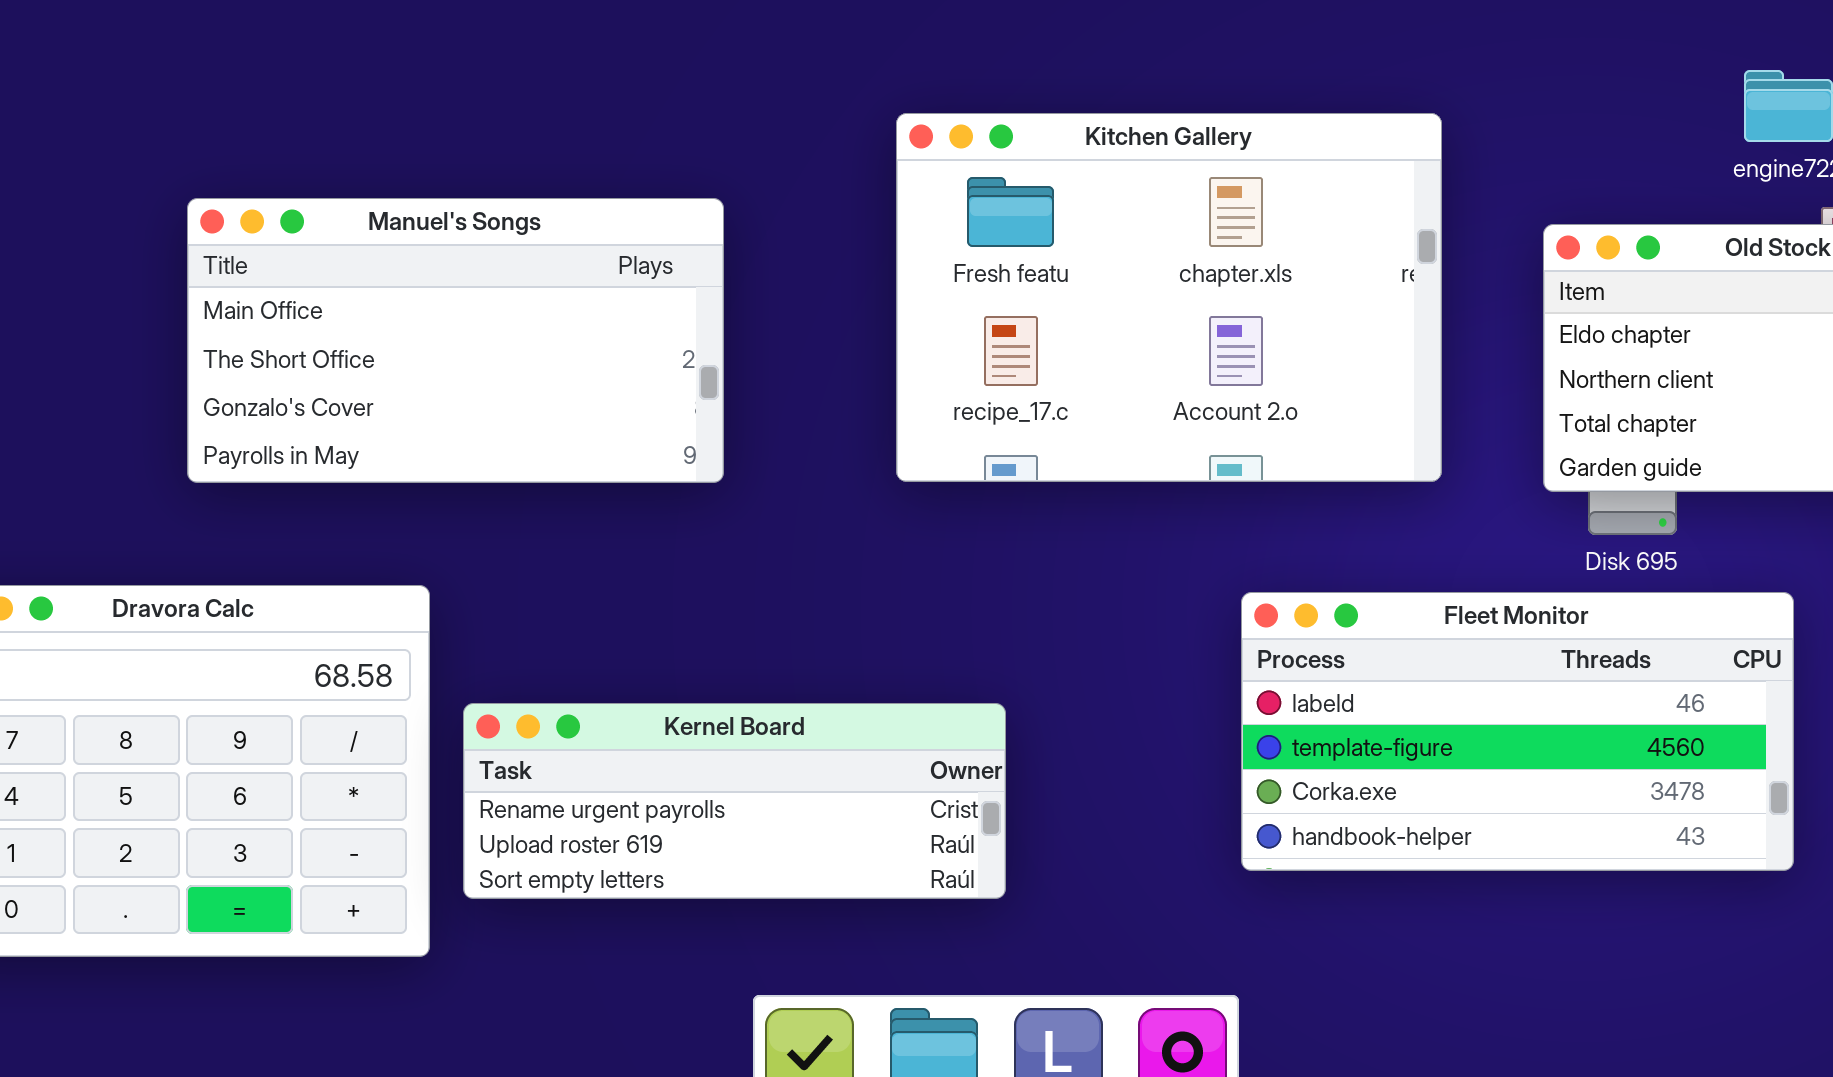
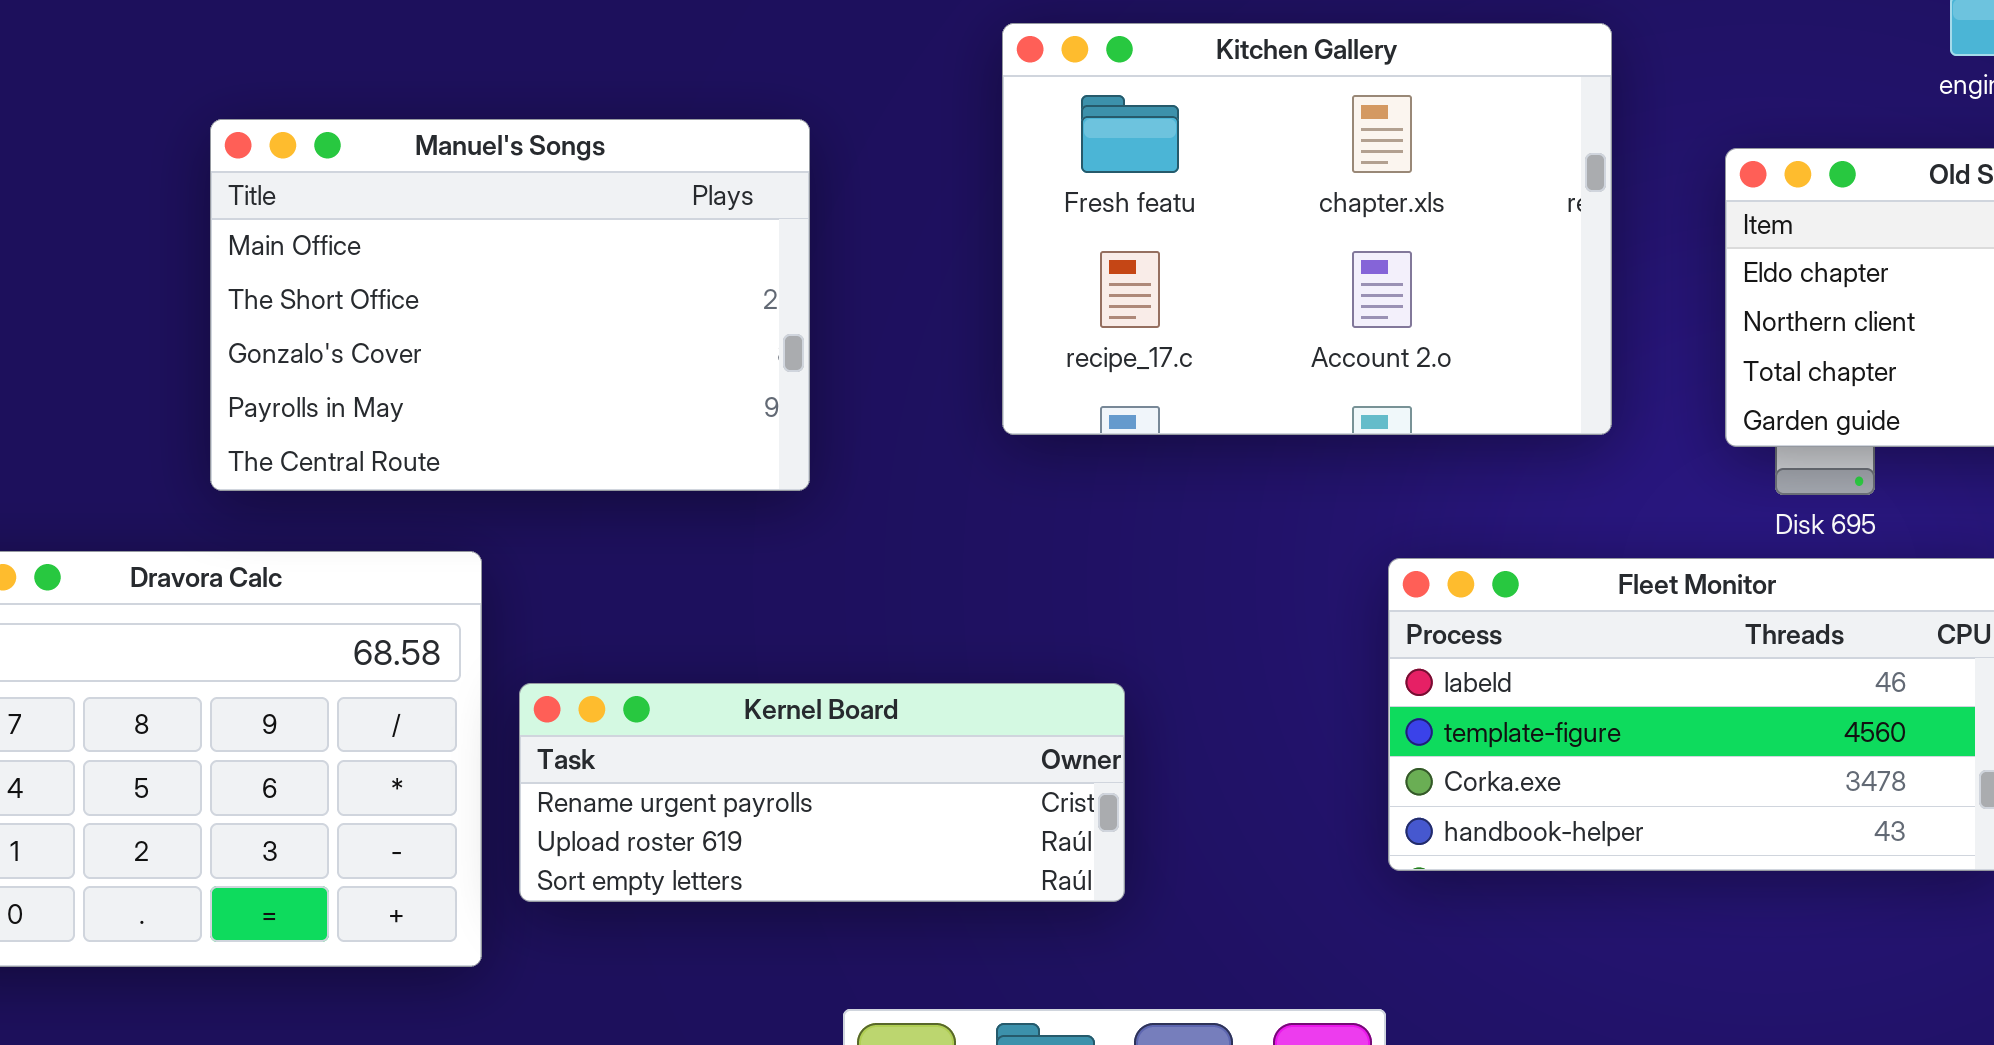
Manuel's Songs: [187,198,724,483] -> [210,119,810,491], resized

